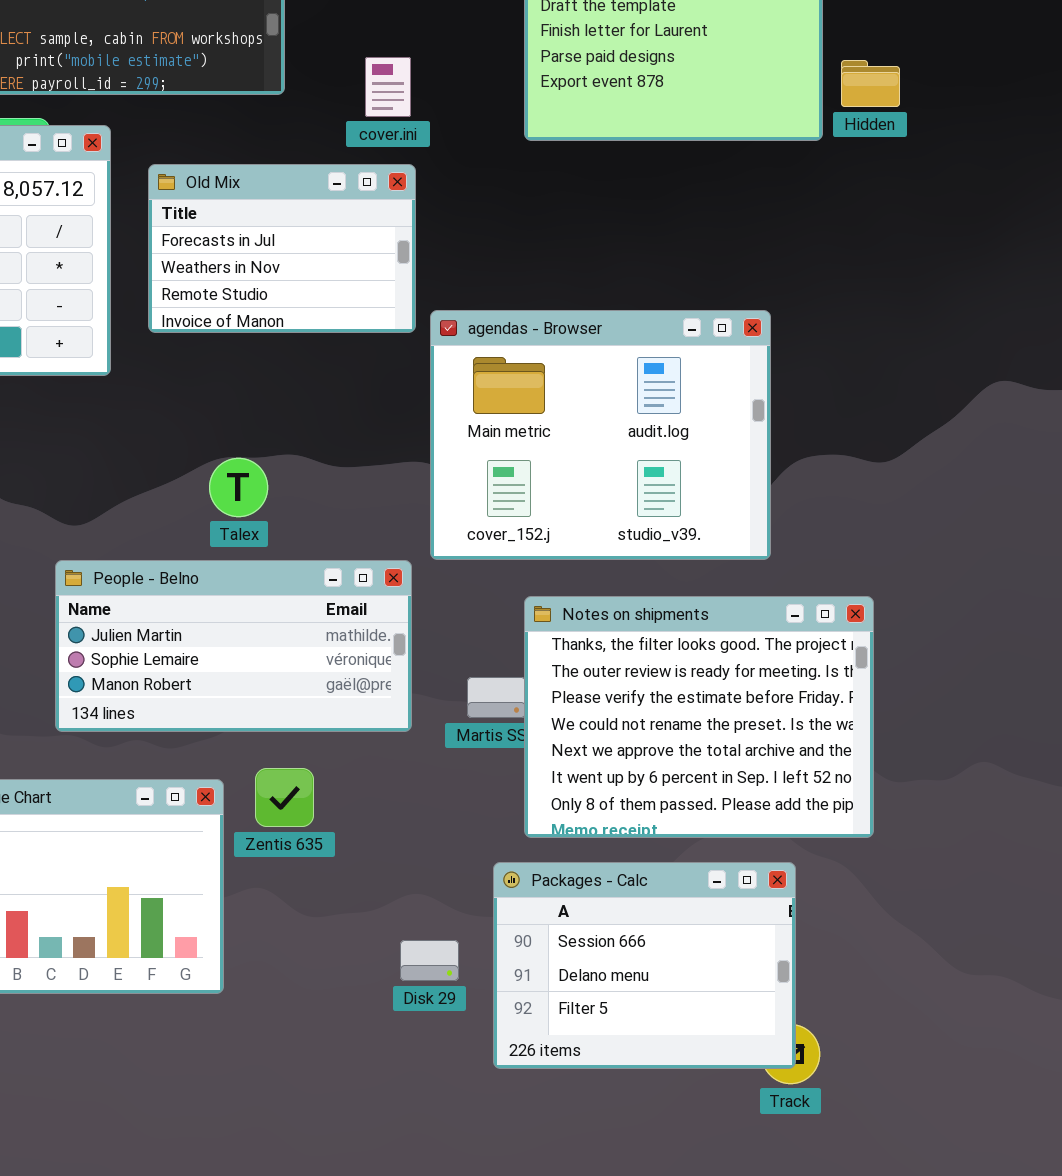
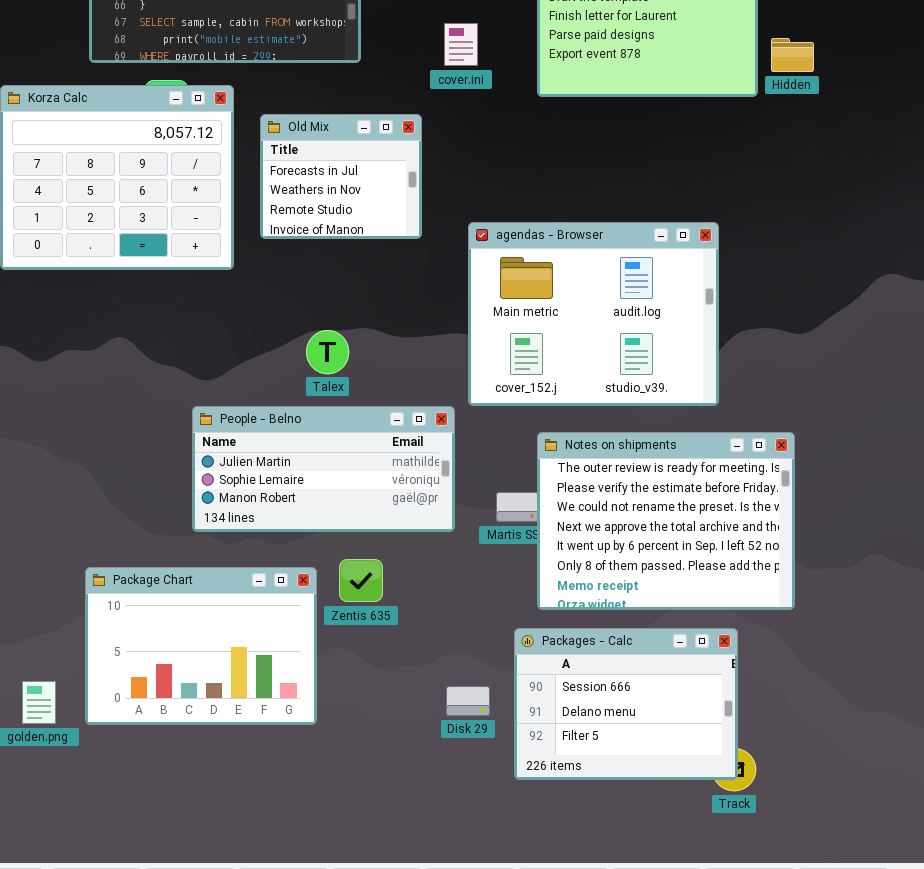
cover.ini: [365,57,411,117] -> [444,23,478,66], moved
Old Mix: [148,164,416,333] -> [260,114,422,239], resized
Notes on shipments: [524,596,874,838] -> [537,432,795,610], scrolled down 1 row

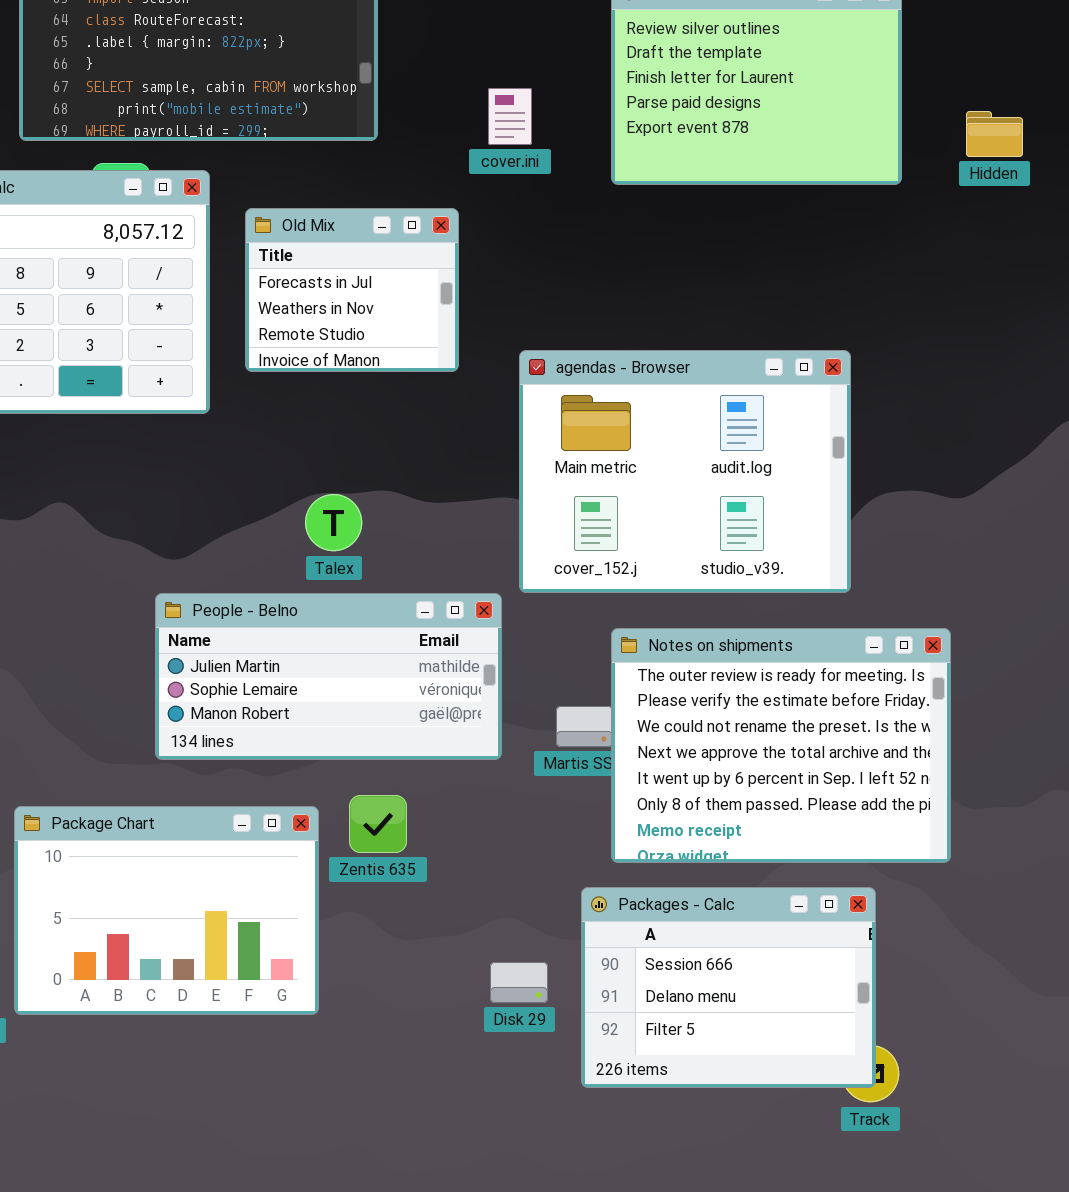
Hidden: [771,38,814,72] -> [966,111,1023,157], moved

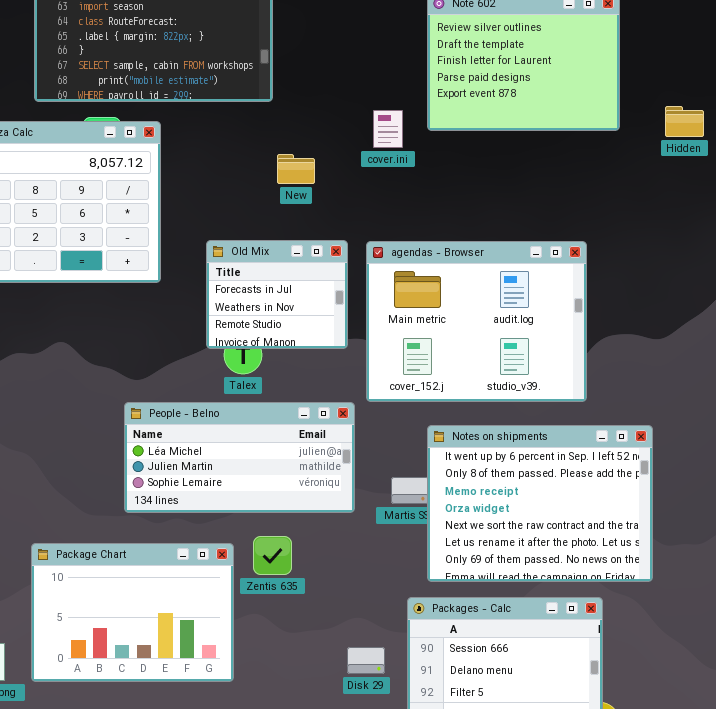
cover.ini: [488,88,532,145] -> [373,110,403,148], moved
Hidden: [966,111,1023,157] -> [665,106,704,137], moved
Old Mix: [245,208,459,372] -> [206,240,348,349], moved
People - Belno: [155,593,502,760] -> [124,402,355,513], scrolled up 1 row
Notes on shipments: [611,628,951,863] -> [427,425,653,582], scrolled down 4 rows

